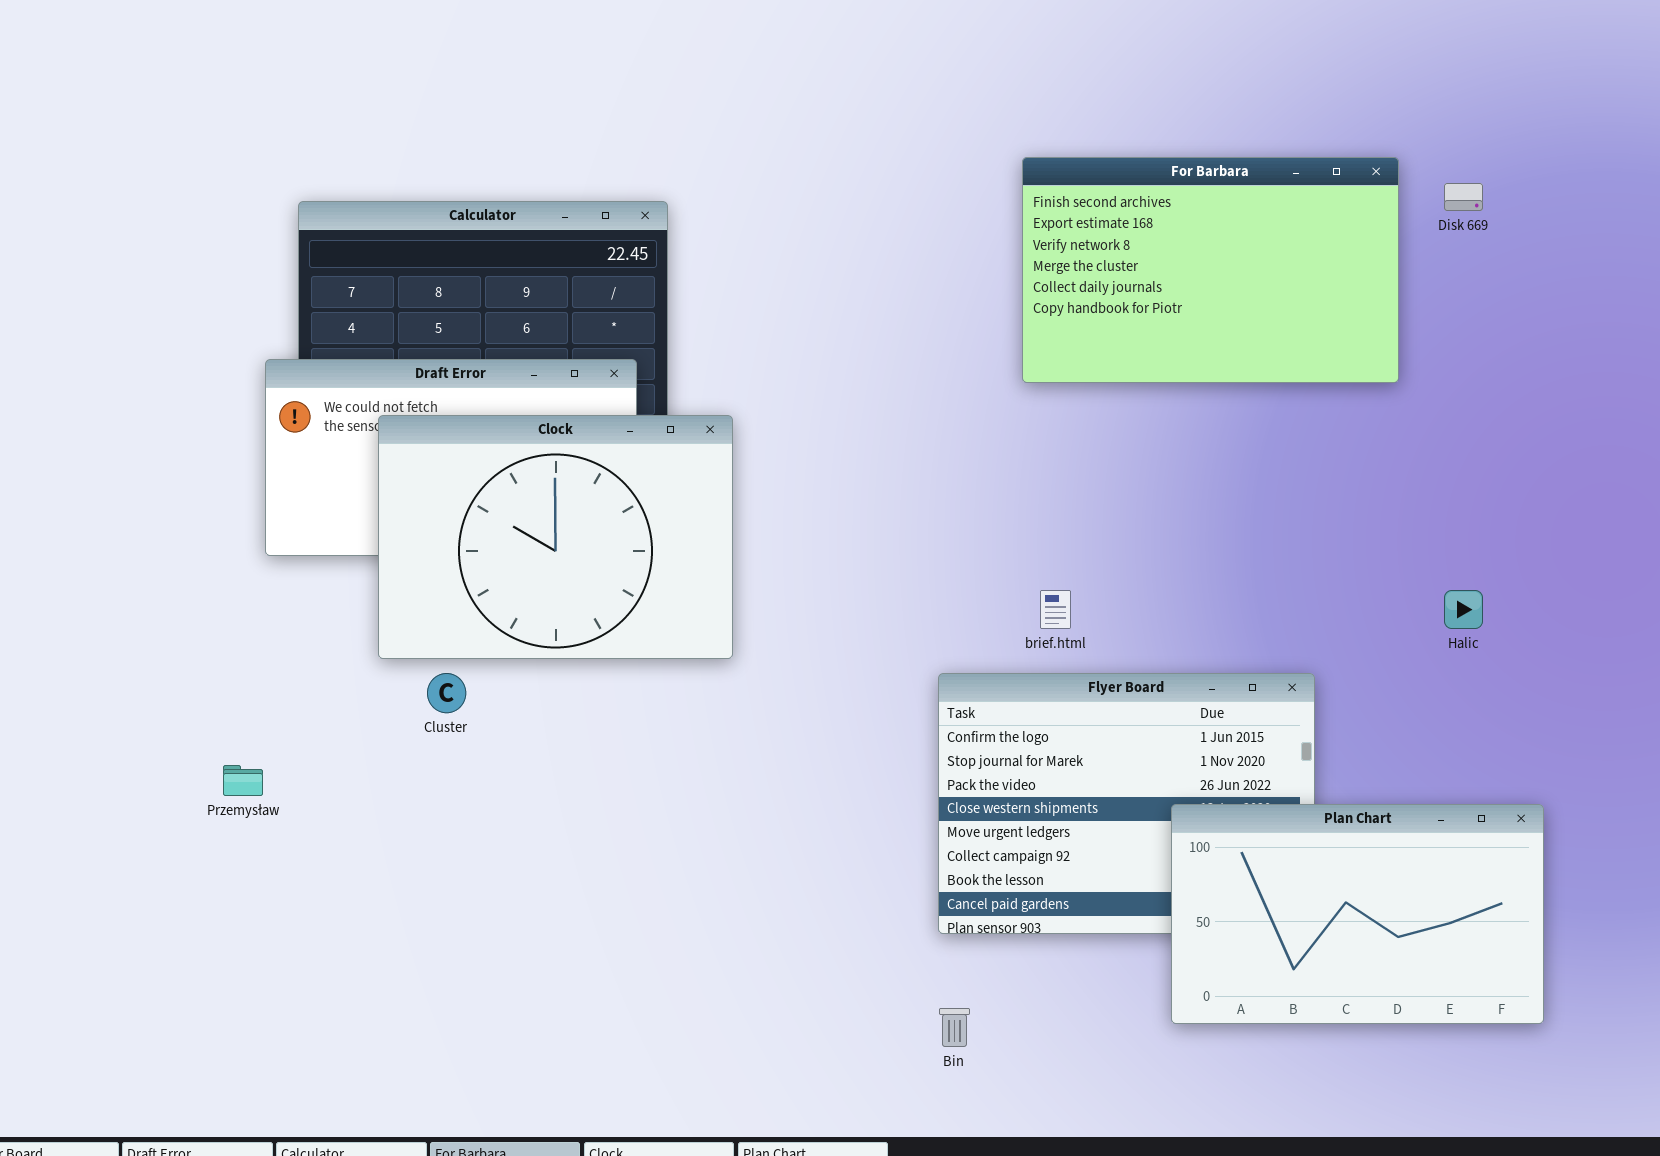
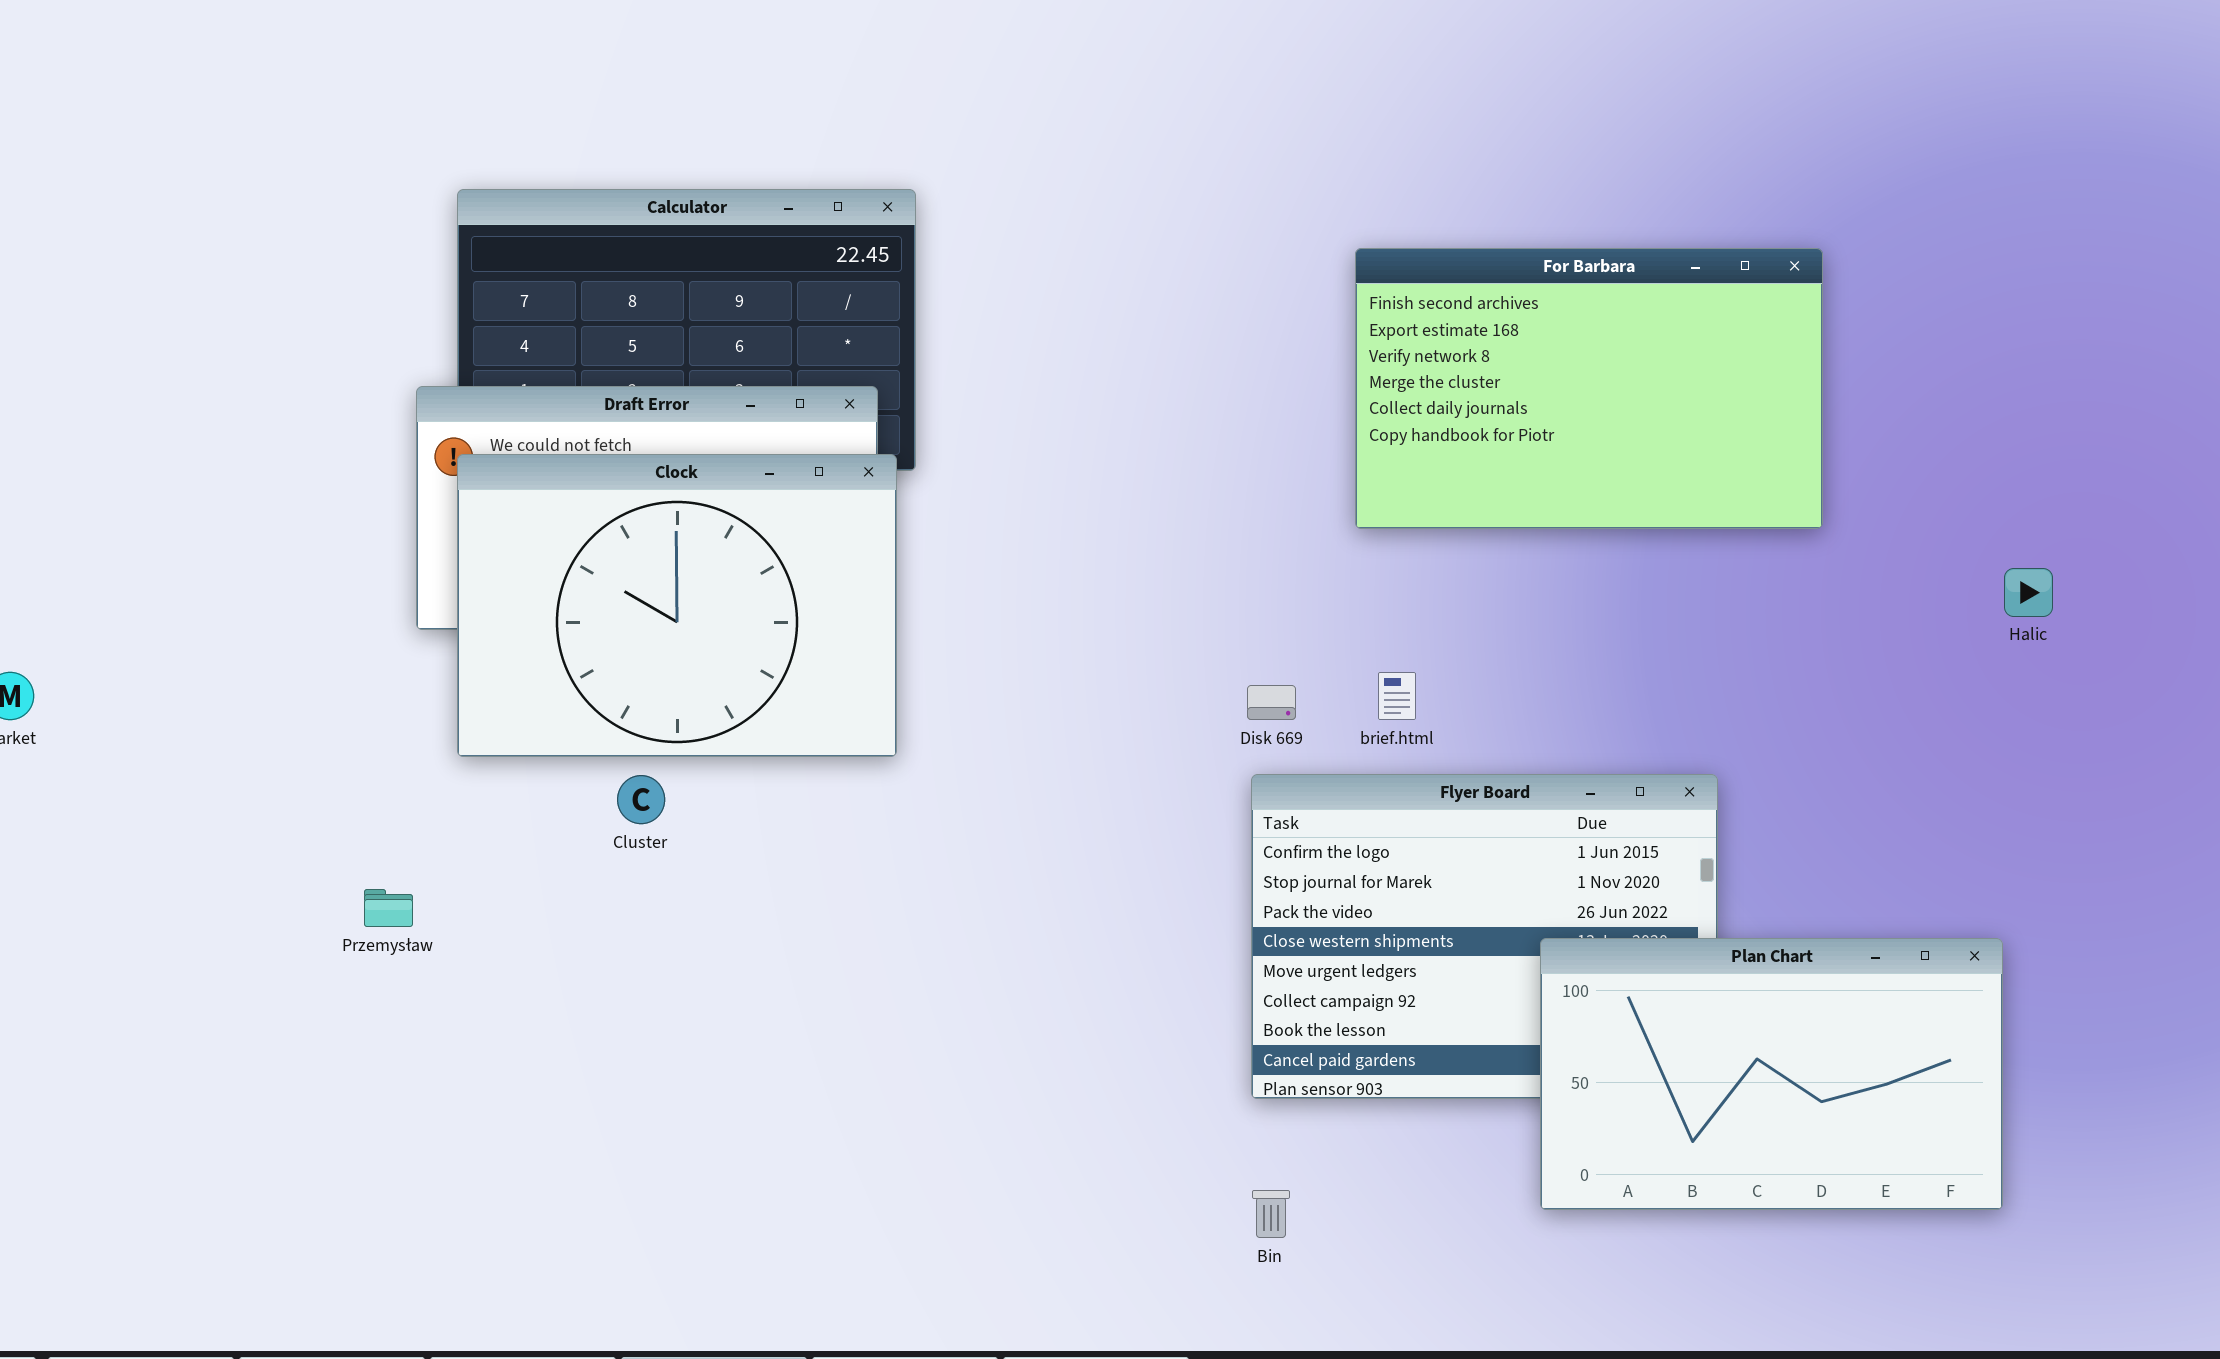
For Barbara: [1022,157,1399,383] -> [1355,248,1823,529], moved
Disk 669: [1444,183,1483,211] -> [1247,685,1296,720], moved
Clock: [378,415,733,659] -> [457,454,897,757], moved
Halic: [1444,590,1483,629] -> [2004,568,2053,617], moved

